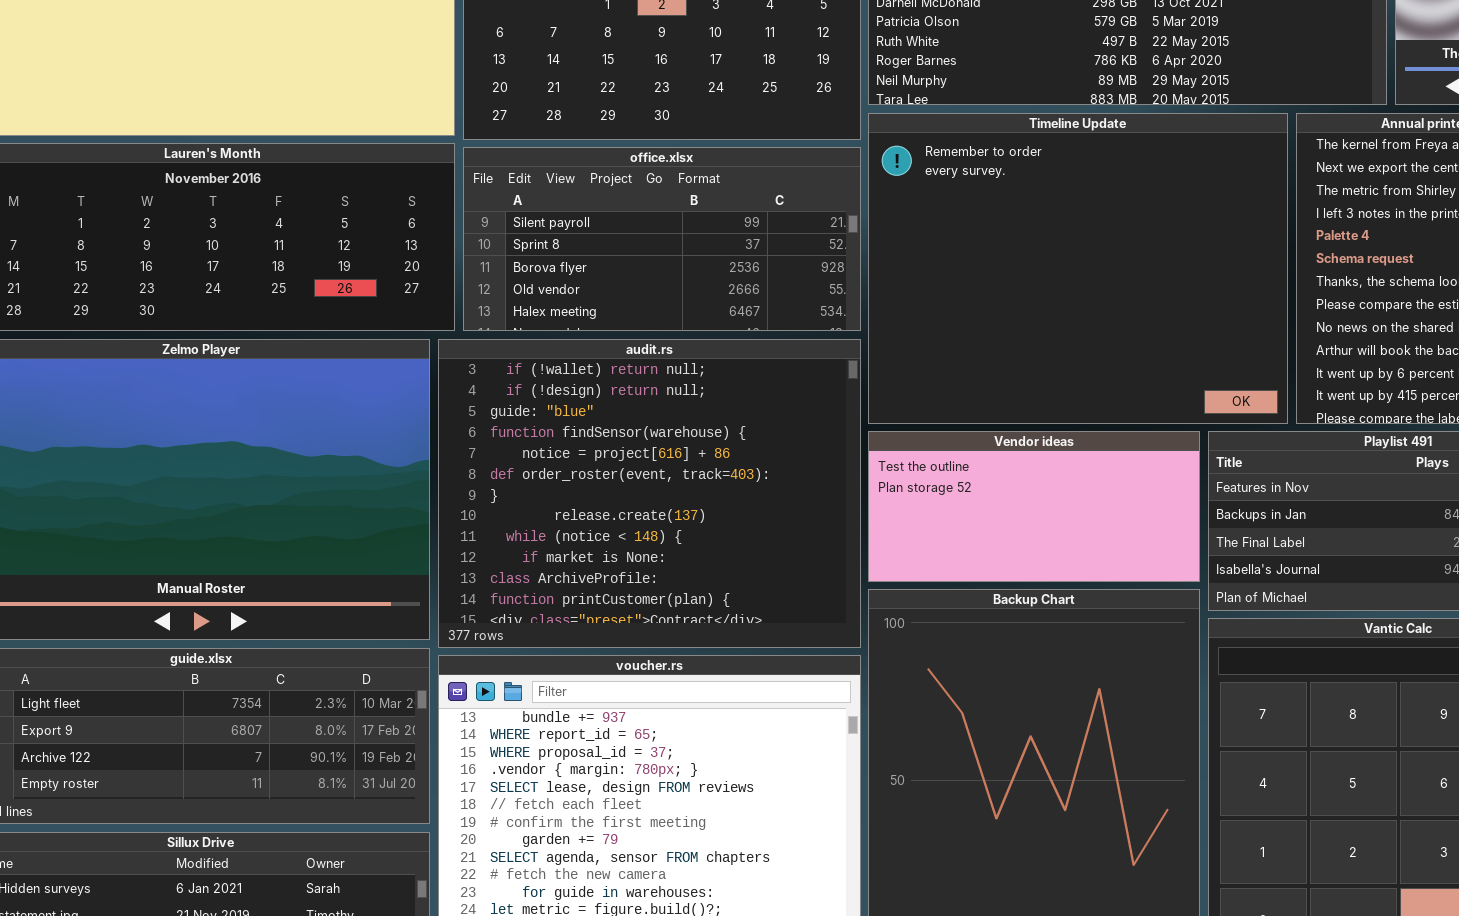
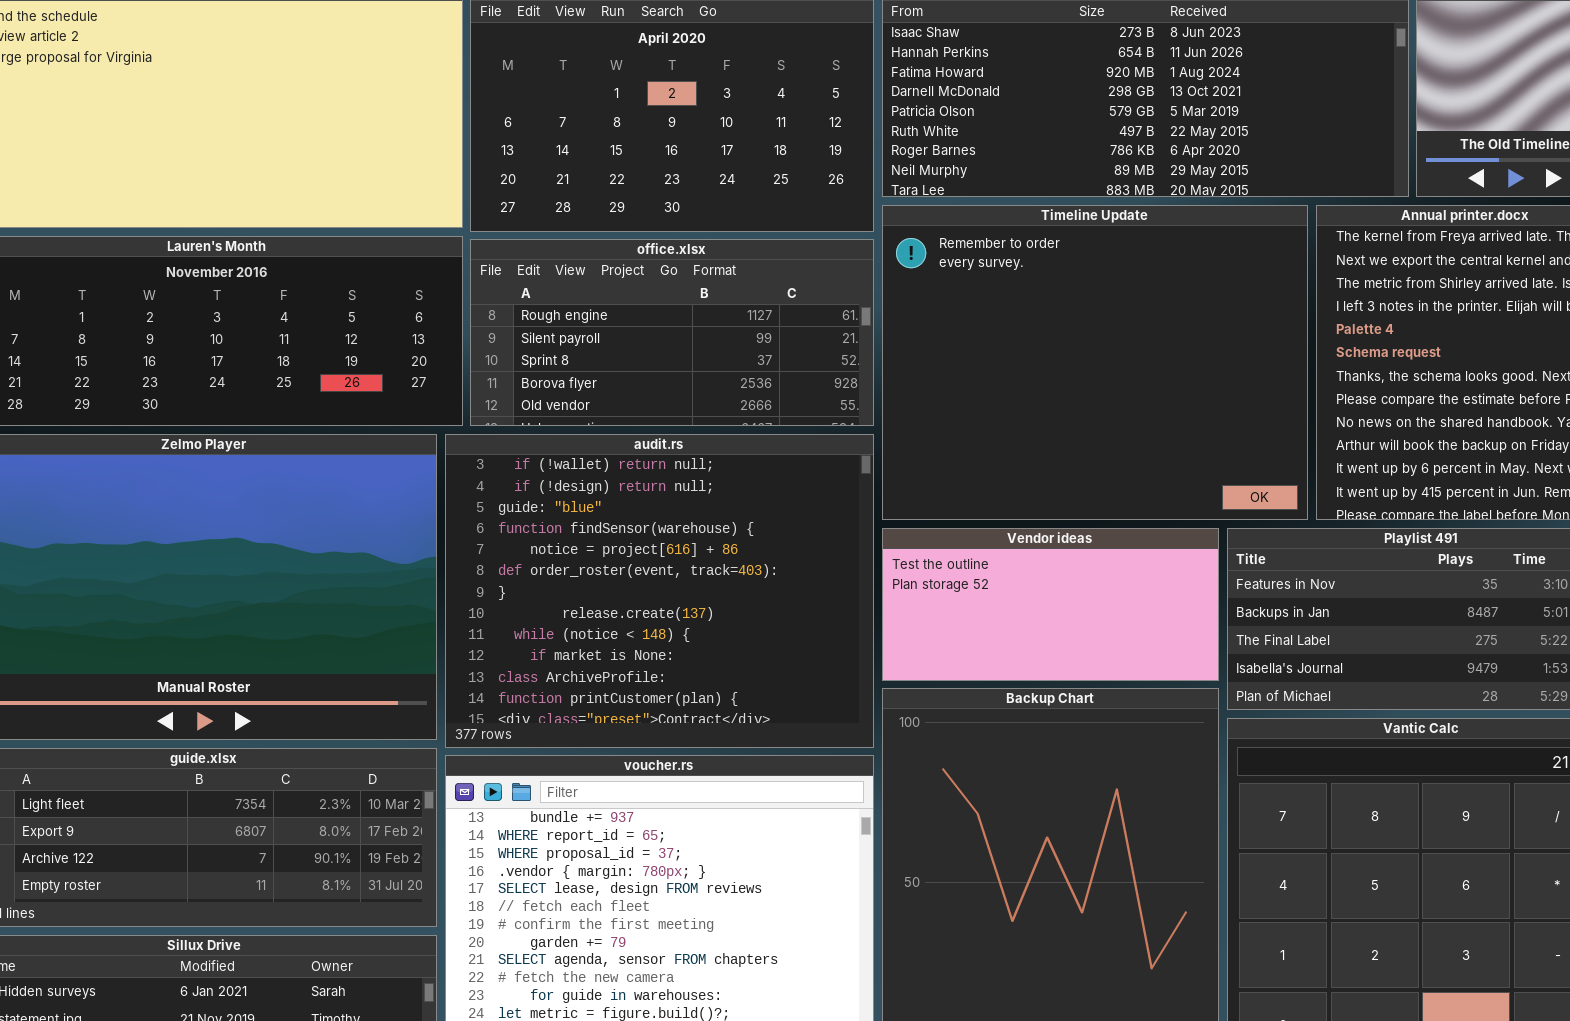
office.xlsx: [463,147,861,331] -> [470,239,874,426], scrolled up 1 row

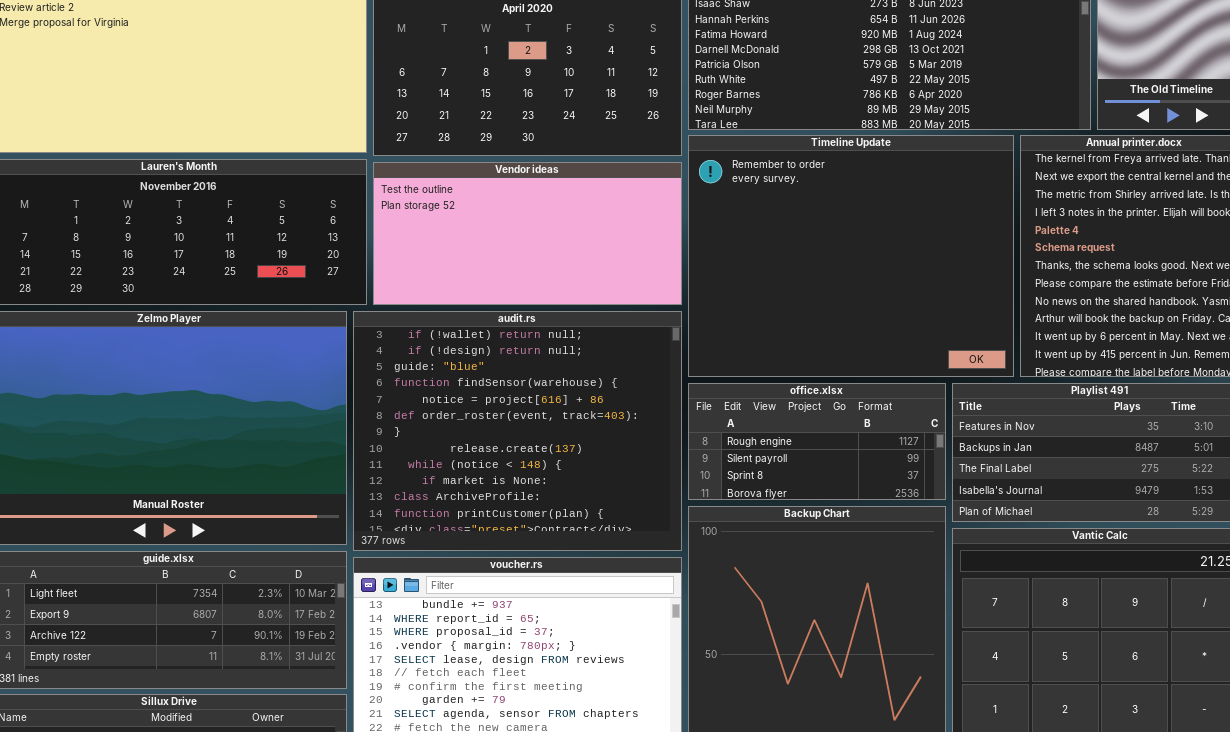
office.xlsx: [470,239,874,426] -> [688,383,946,500], moved, resized
Vendor ideas: [882,528,1219,681] -> [373,162,682,305], moved, resized

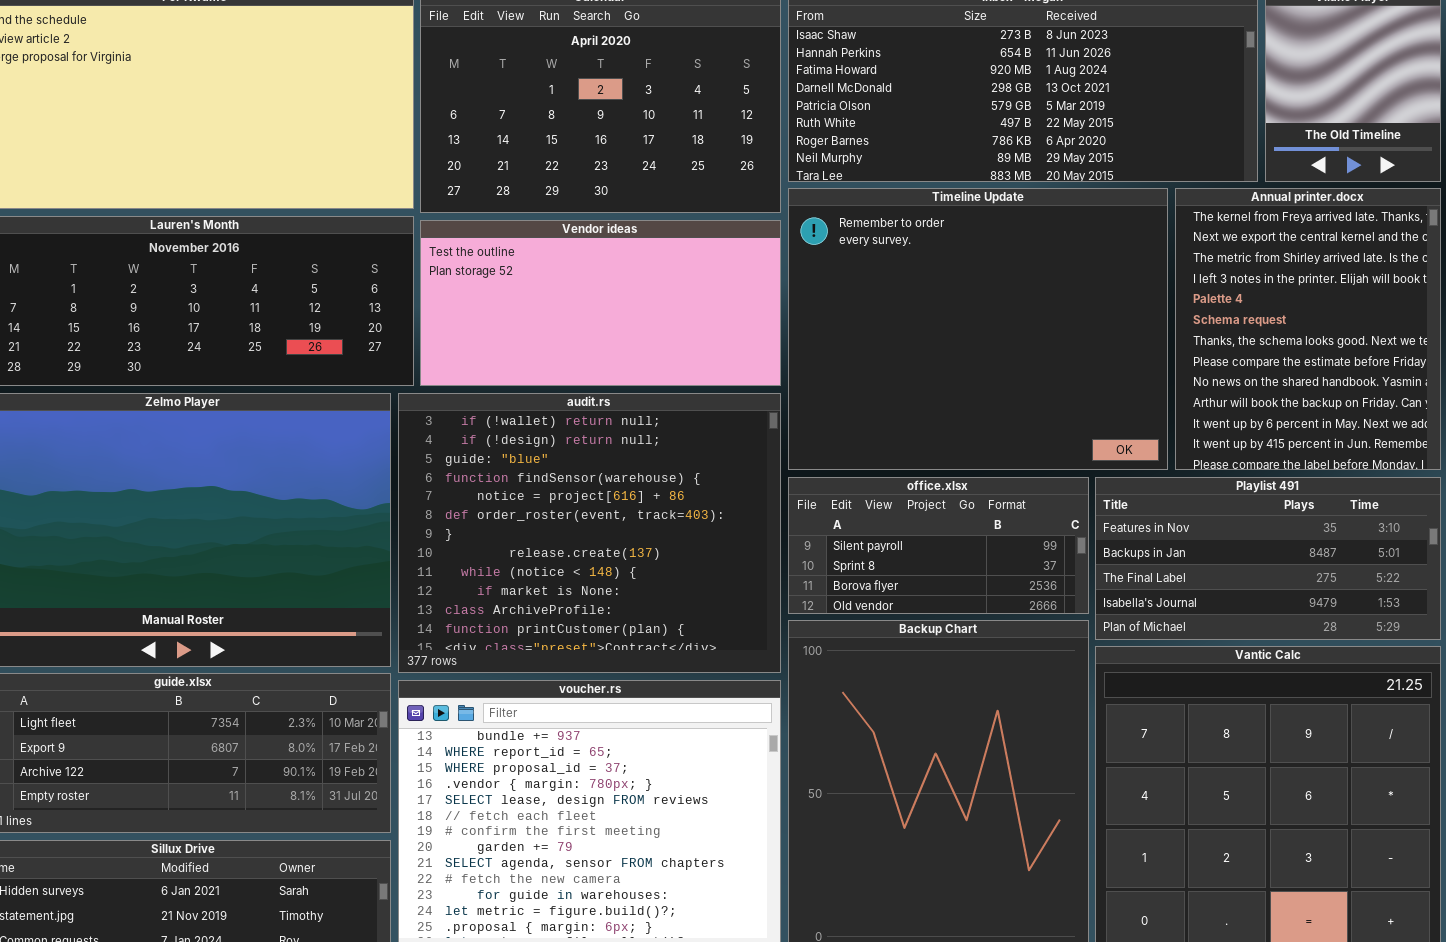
office.xlsx: [688,383,946,500] -> [788,477,1089,614], scrolled down 1 row

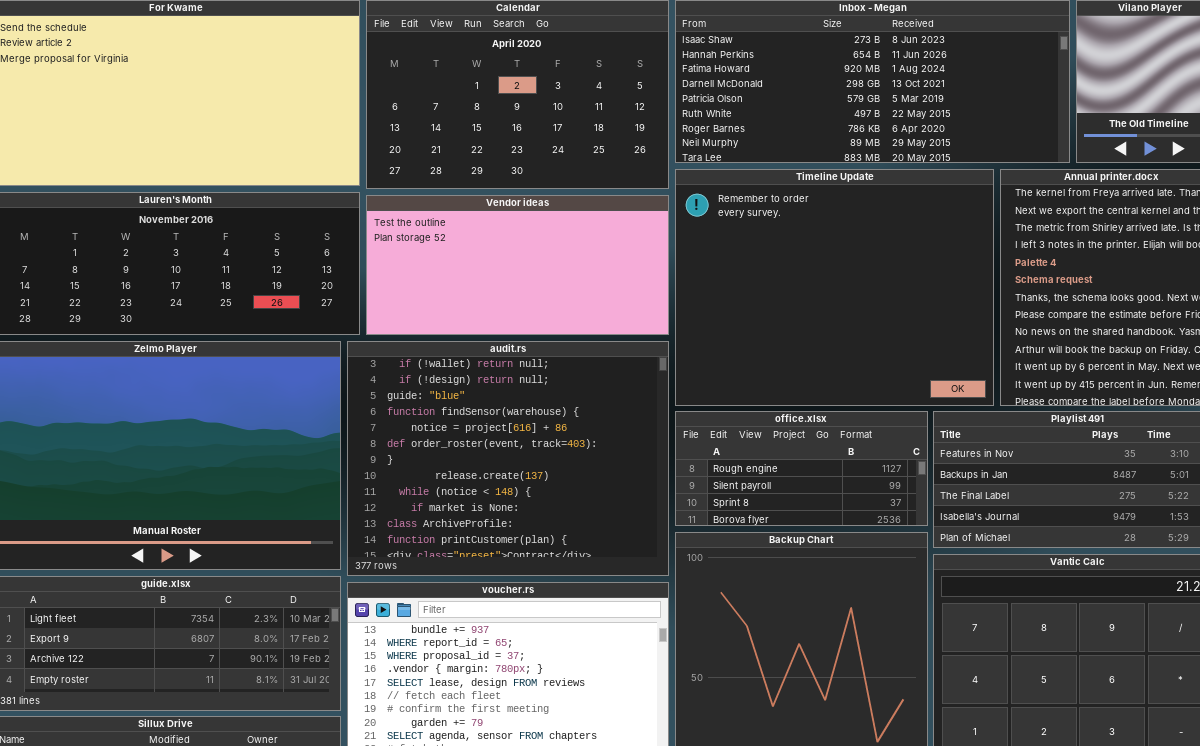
office.xlsx: [788,477,1089,614] -> [675,411,928,526], scrolled up 1 row

